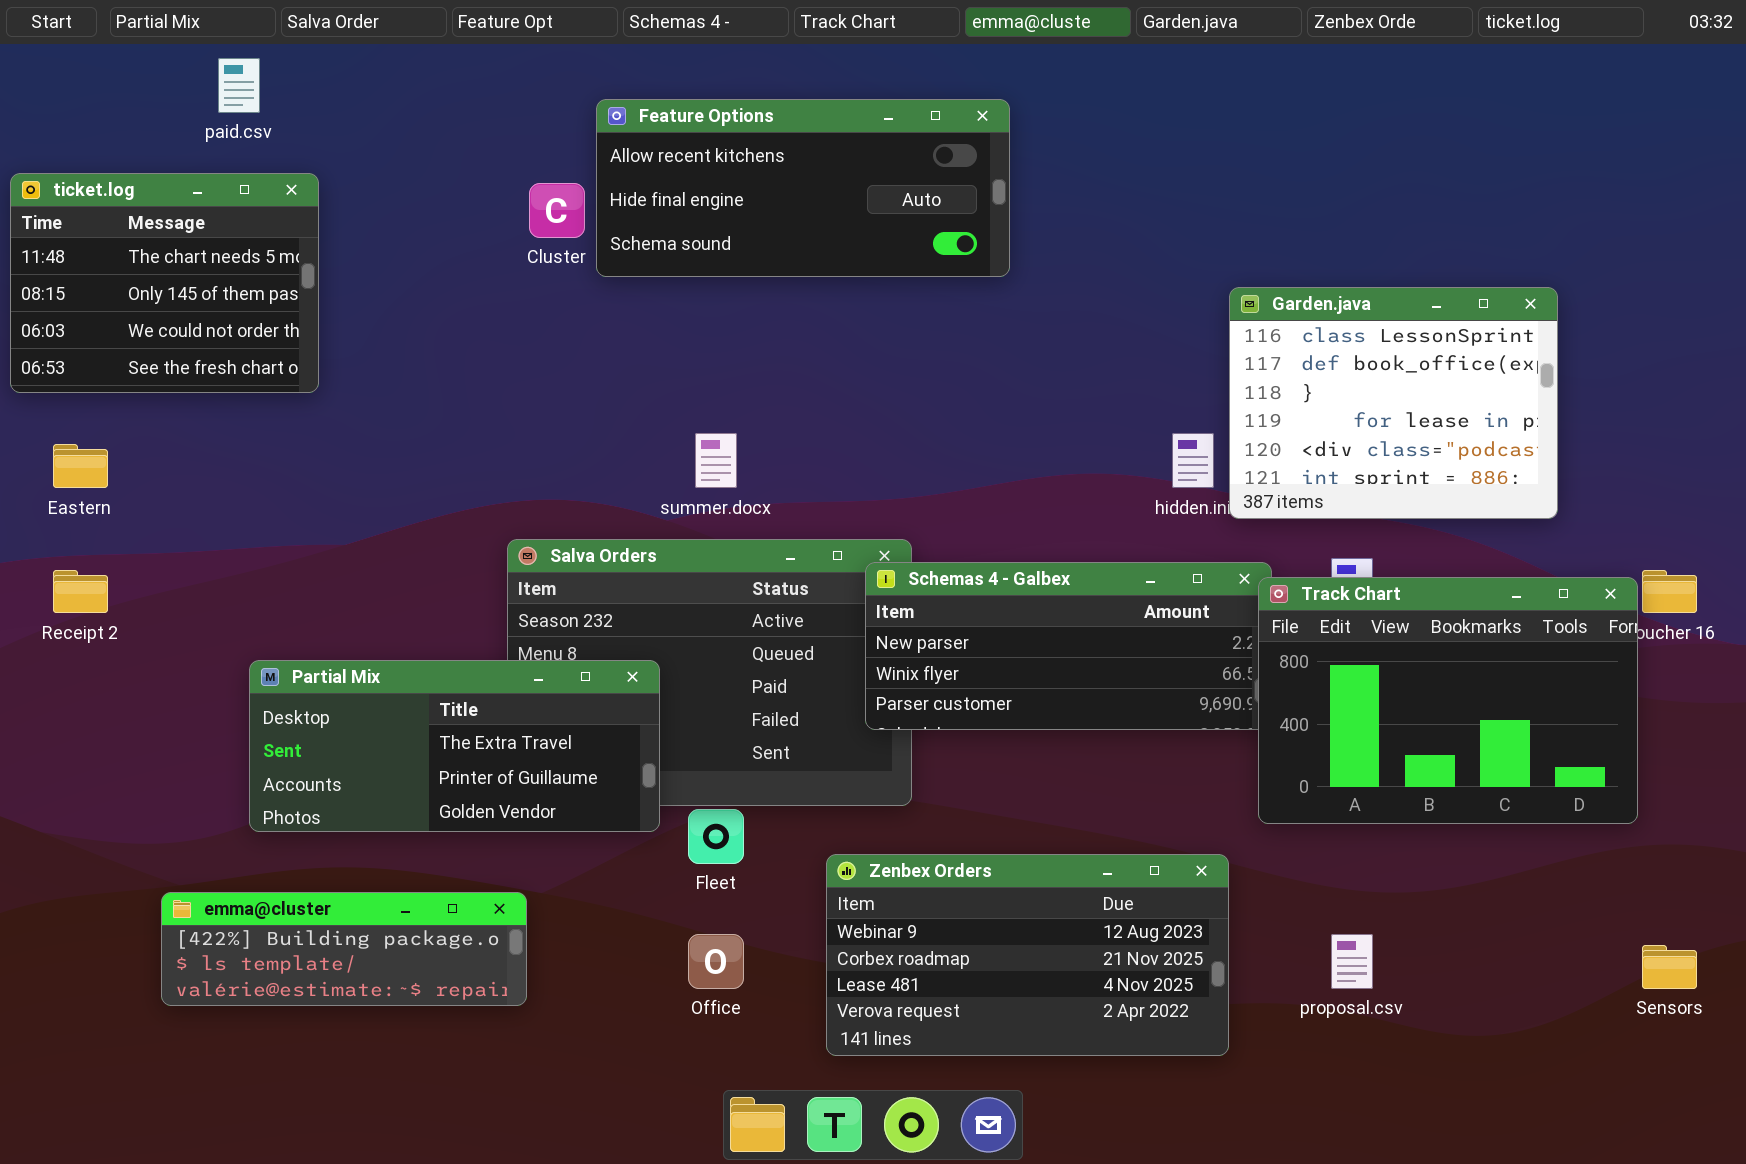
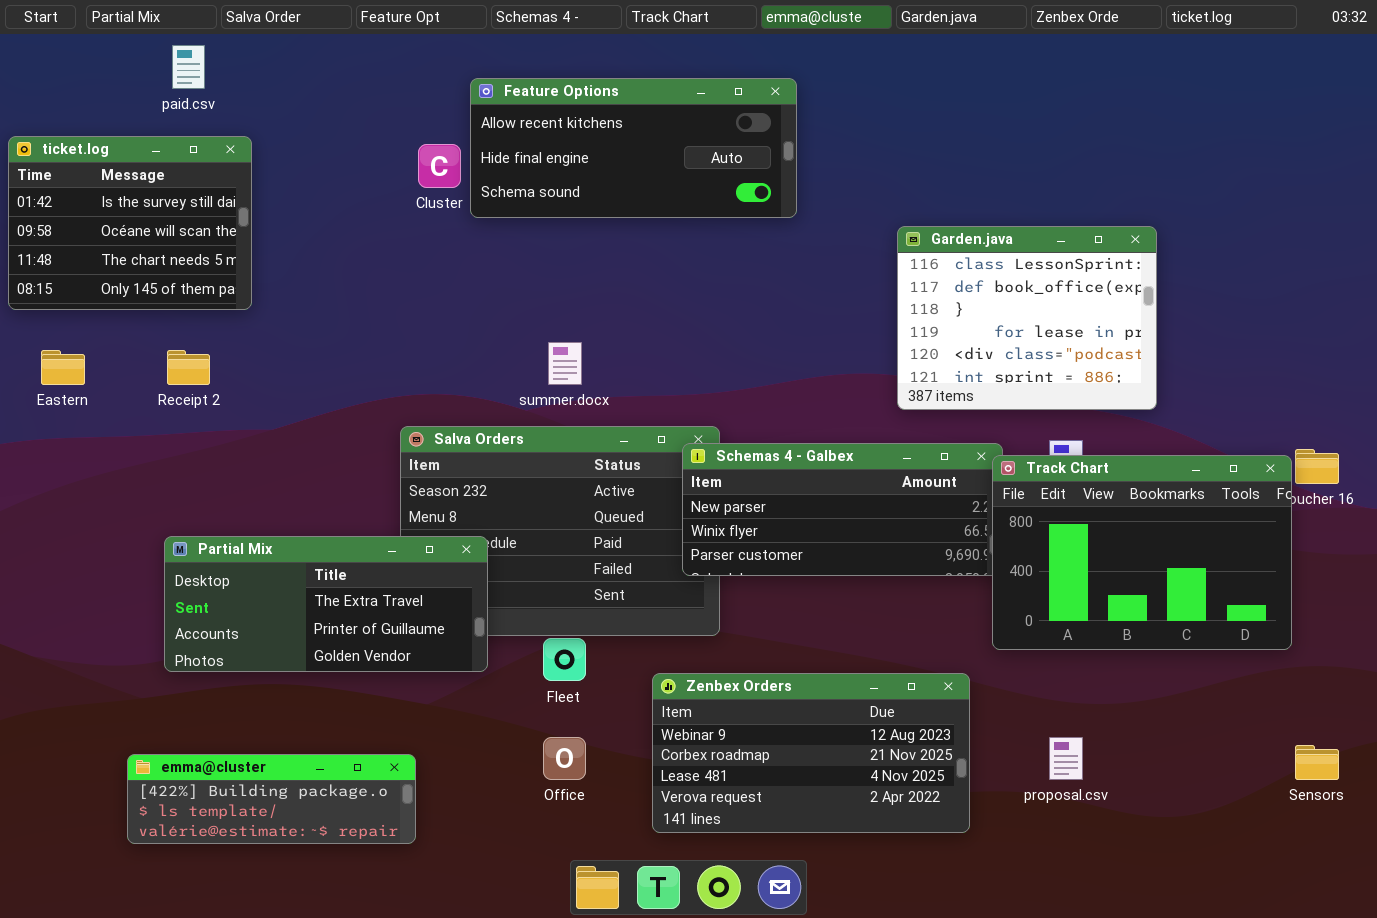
ticket.log: [10,173,319,393] -> [8,136,252,310], scrolled up 2 rows
Garden.java: [1229,287,1558,519] -> [897,226,1157,410], moved
Receipt 2: [53,570,108,613] -> [167,350,210,385], moved
Partial Mix: [249,660,660,832] -> [164,536,488,672], moved
emma@cluster: [161,892,527,1006] -> [127,754,416,844], moved

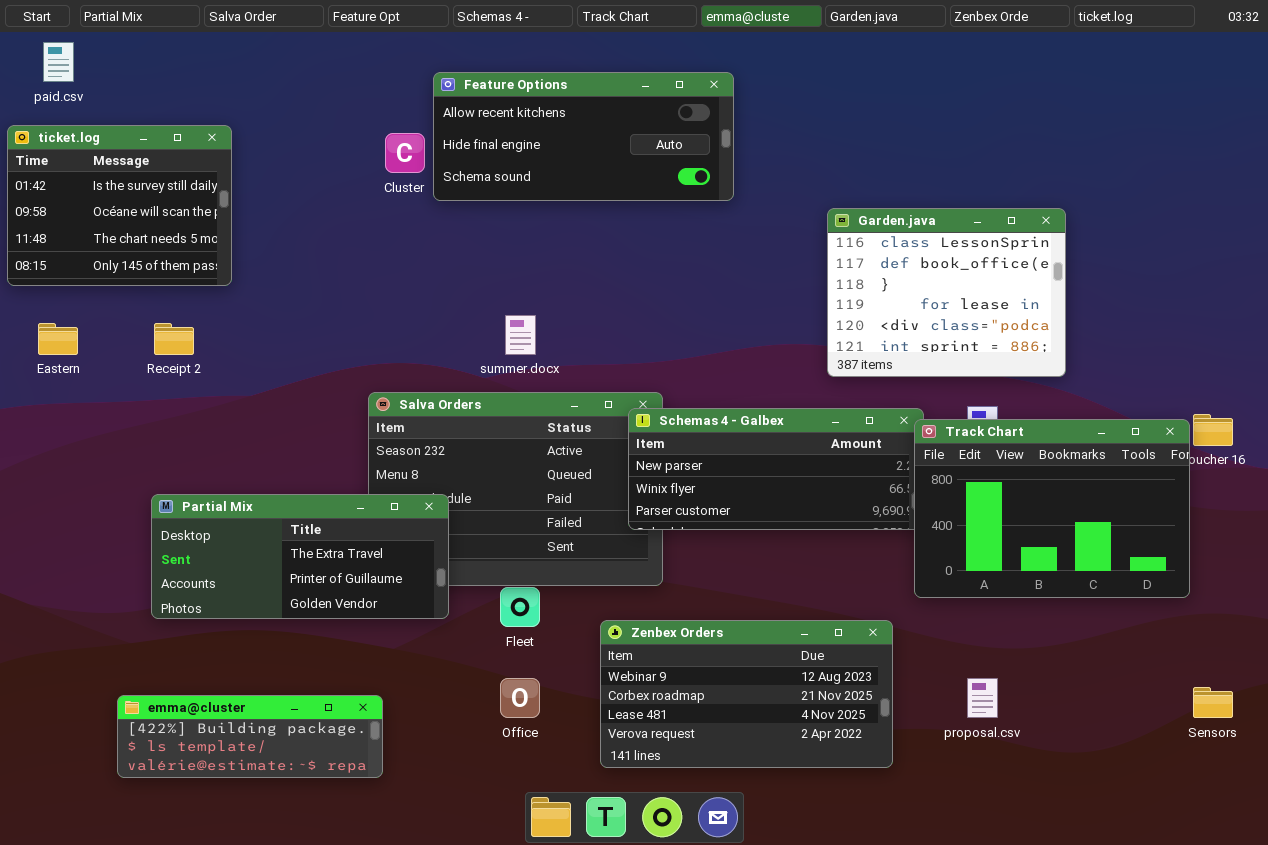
paid.csv: [172,45,205,89] -> [43,42,74,82], moved

